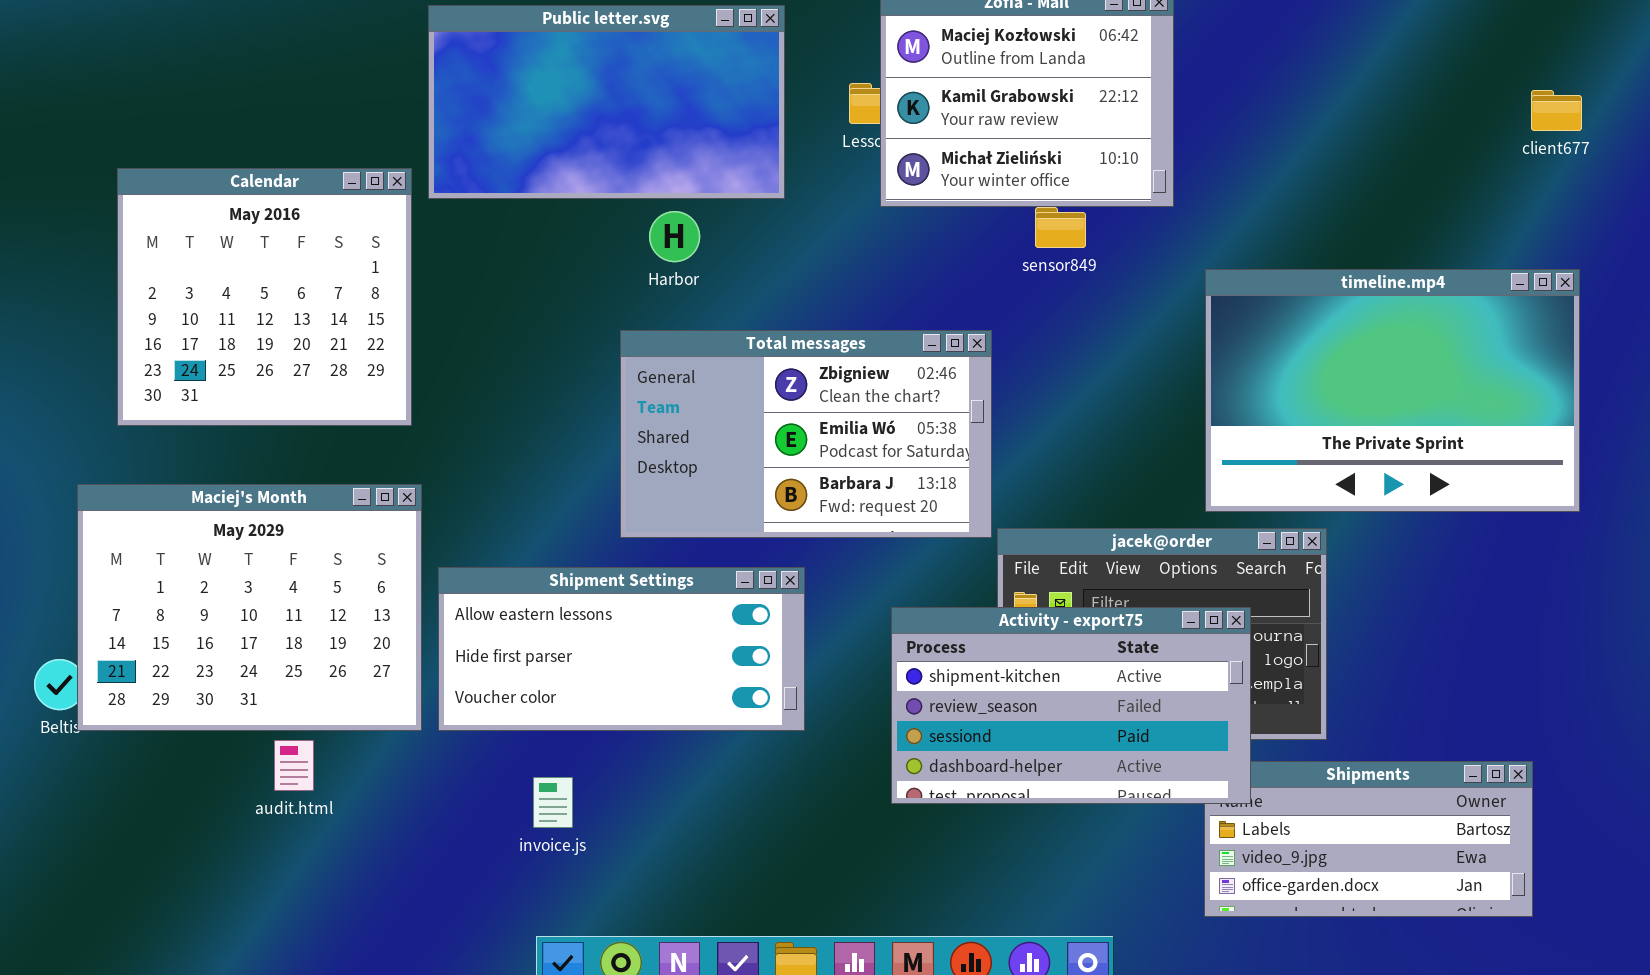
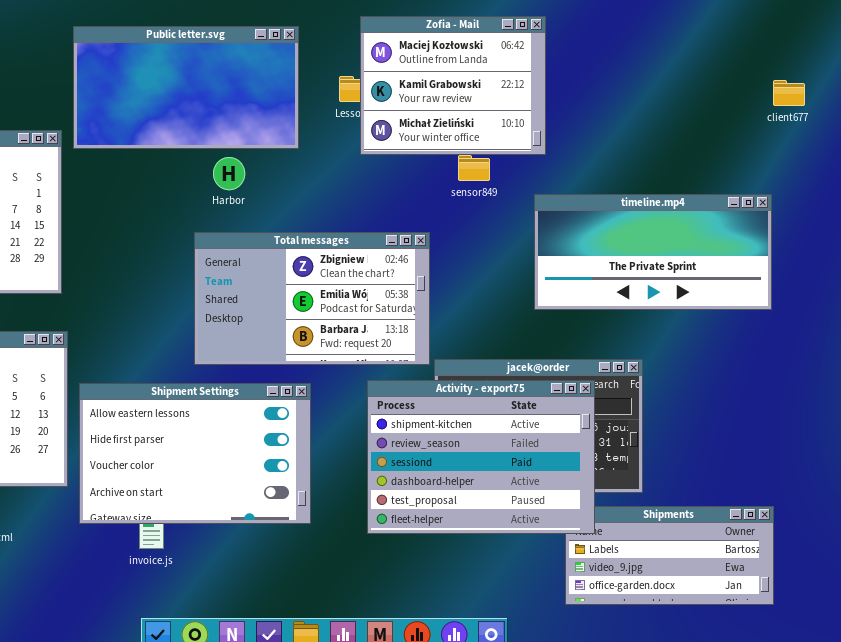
timeline.mp4: [1205,269,1580,512] -> [534,194,772,310], moved, resized
Shipment Settings: [438,567,805,731] -> [79,383,311,524], resized
Activity - export75: [891,607,1251,804] -> [367,380,595,534], resized

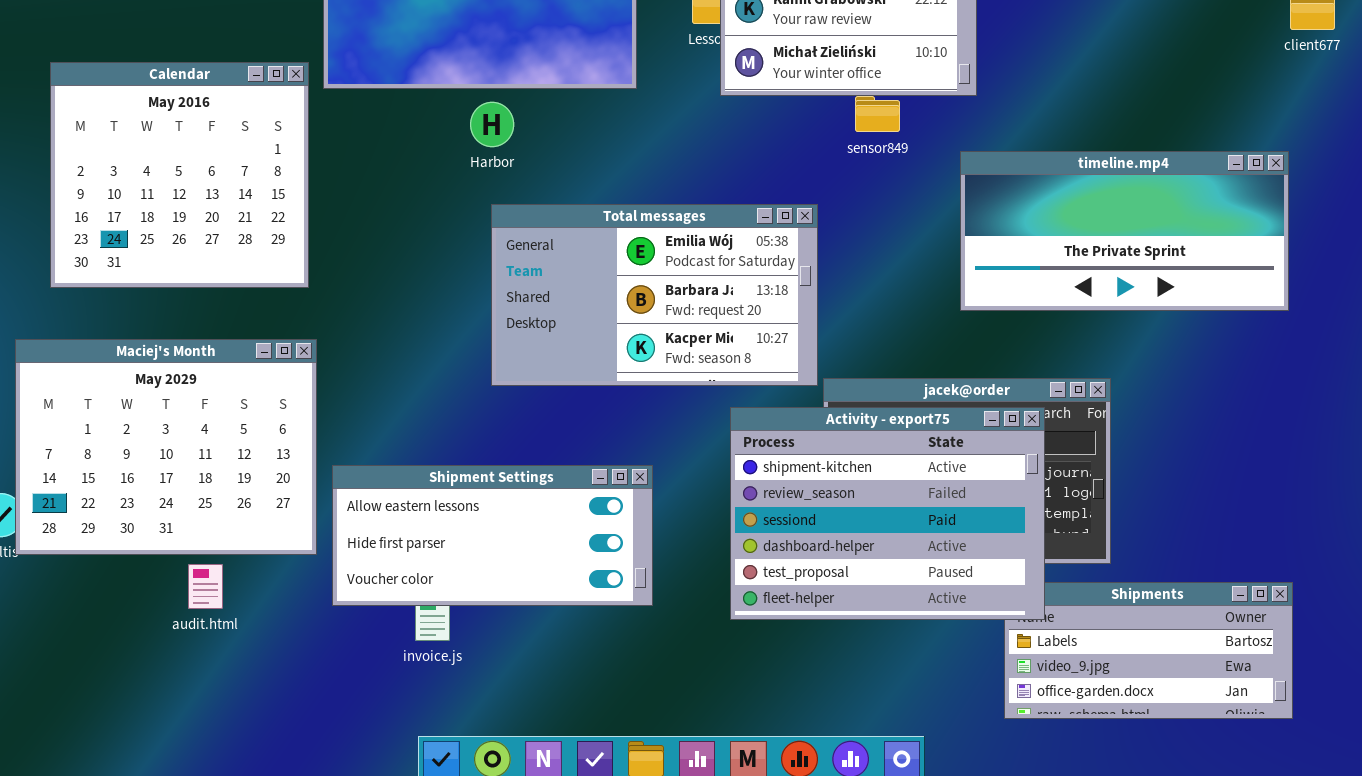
Harbor: [213,157,245,190] -> [470,102,514,147], moved
Total messages: [194,232,430,365] -> [491,204,818,386], scrolled down 1 row
Shipment Settings: [79,383,311,524] -> [332,465,653,606], resized

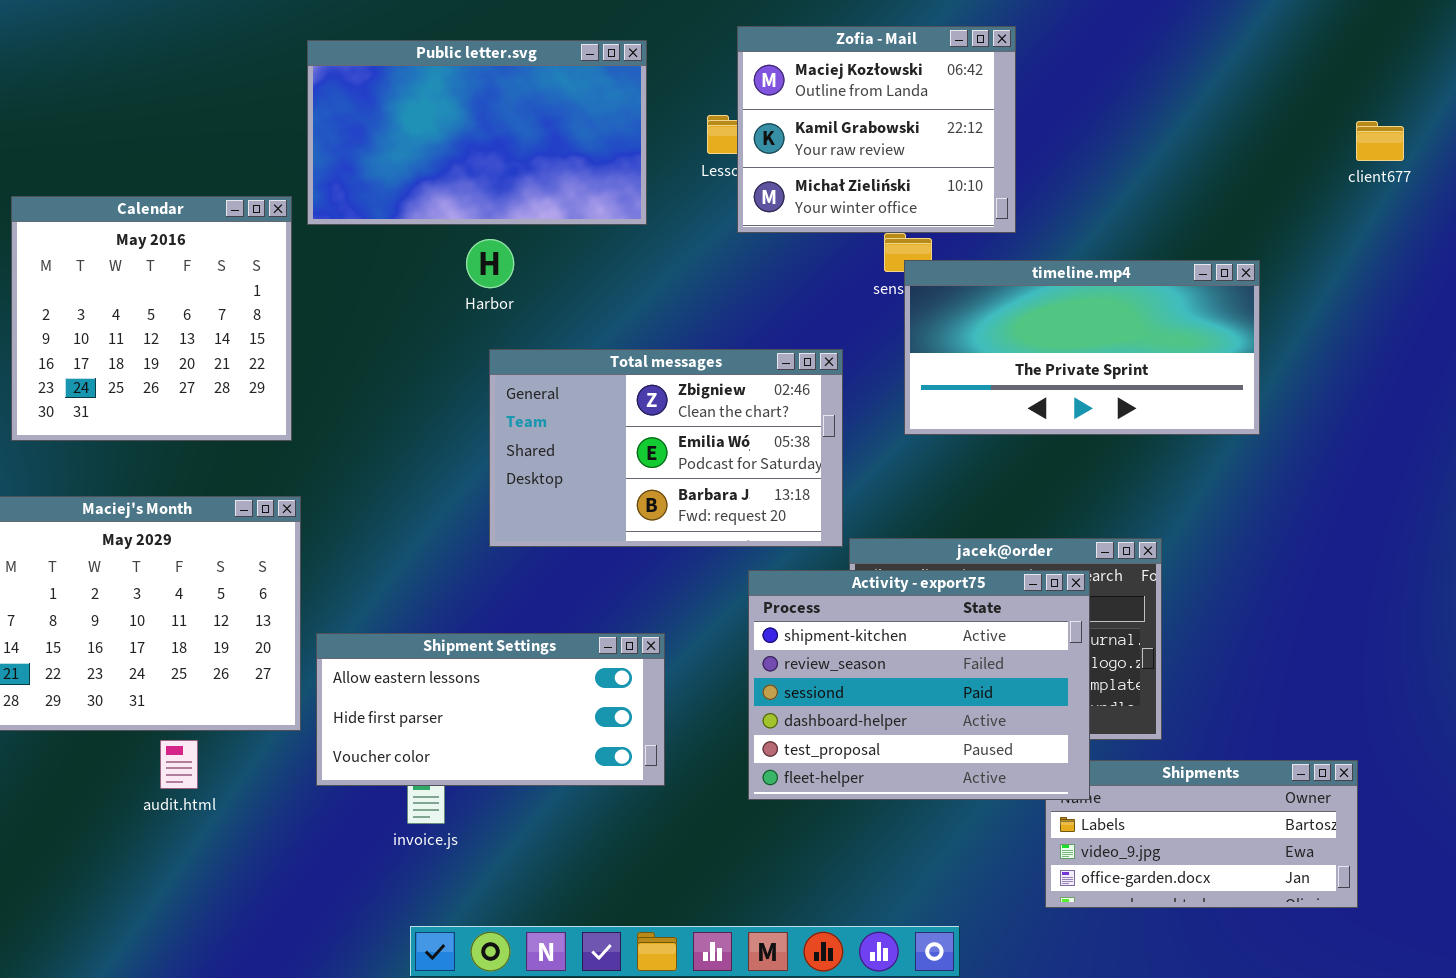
timeline.mp4: [960,151,1289,311] -> [904,260,1260,435], moved
Total messages: [491,204,818,386] -> [489,349,843,547], scrolled up 1 row

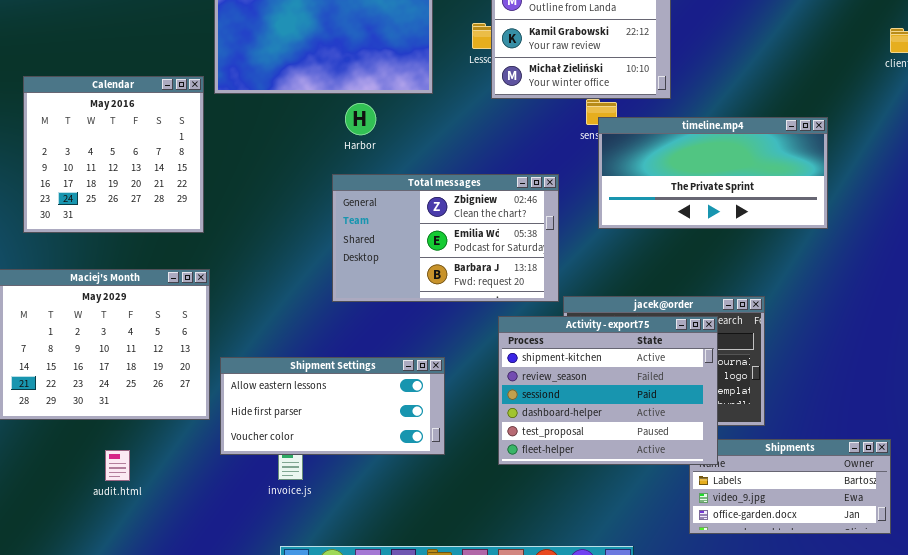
Harbor: [466,239,514,288] -> [345,103,376,135], moved
audit.html: [160,740,198,789] -> [105,450,130,481], moved

